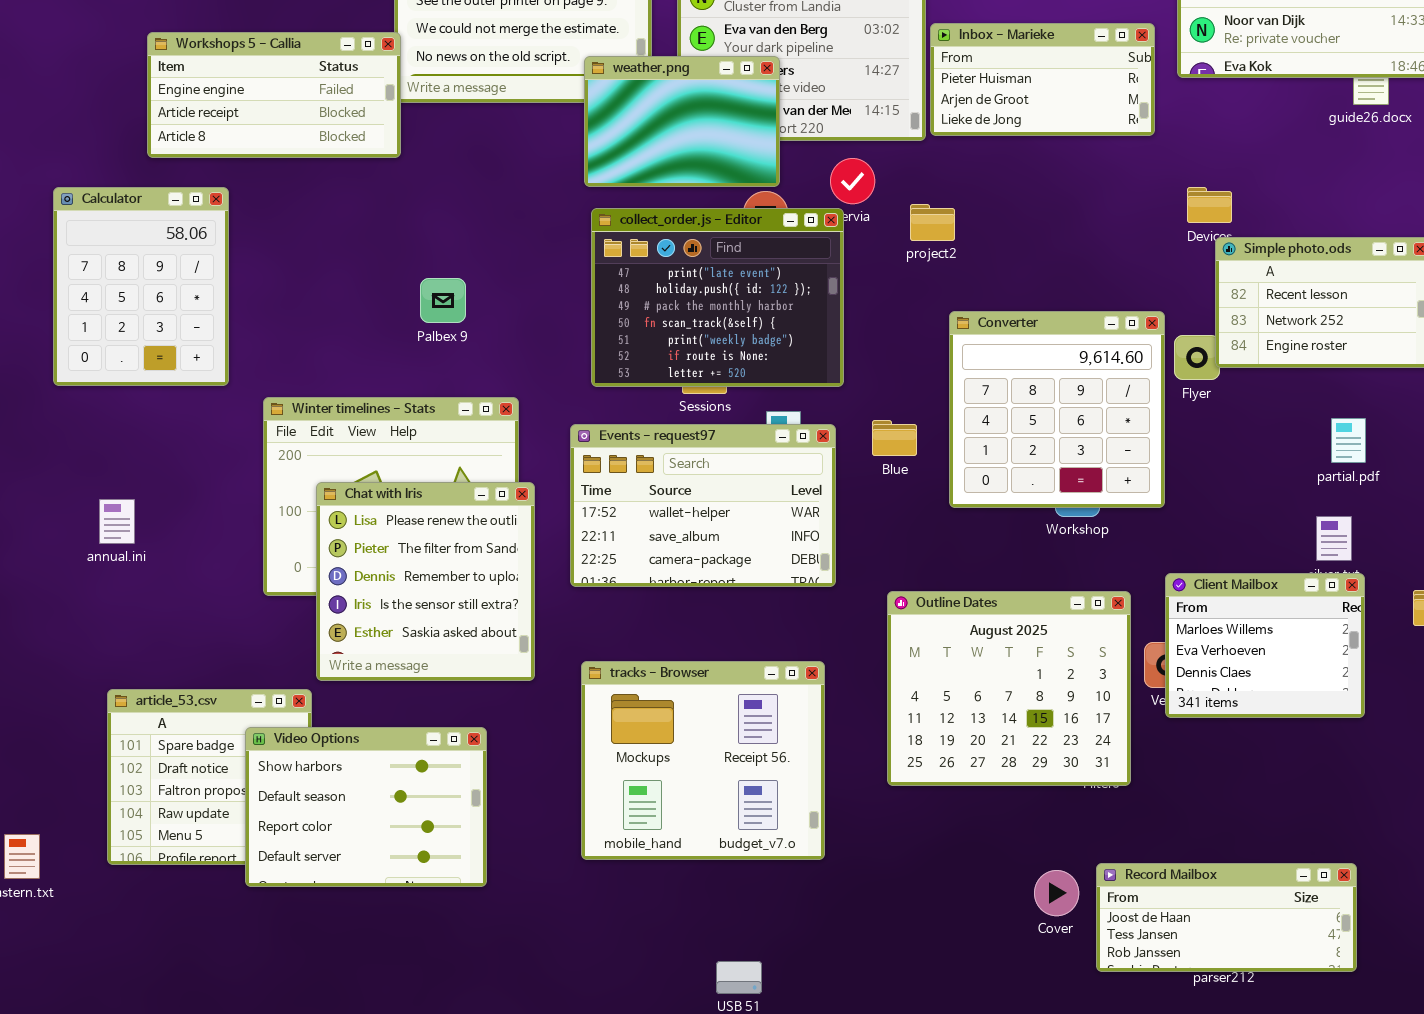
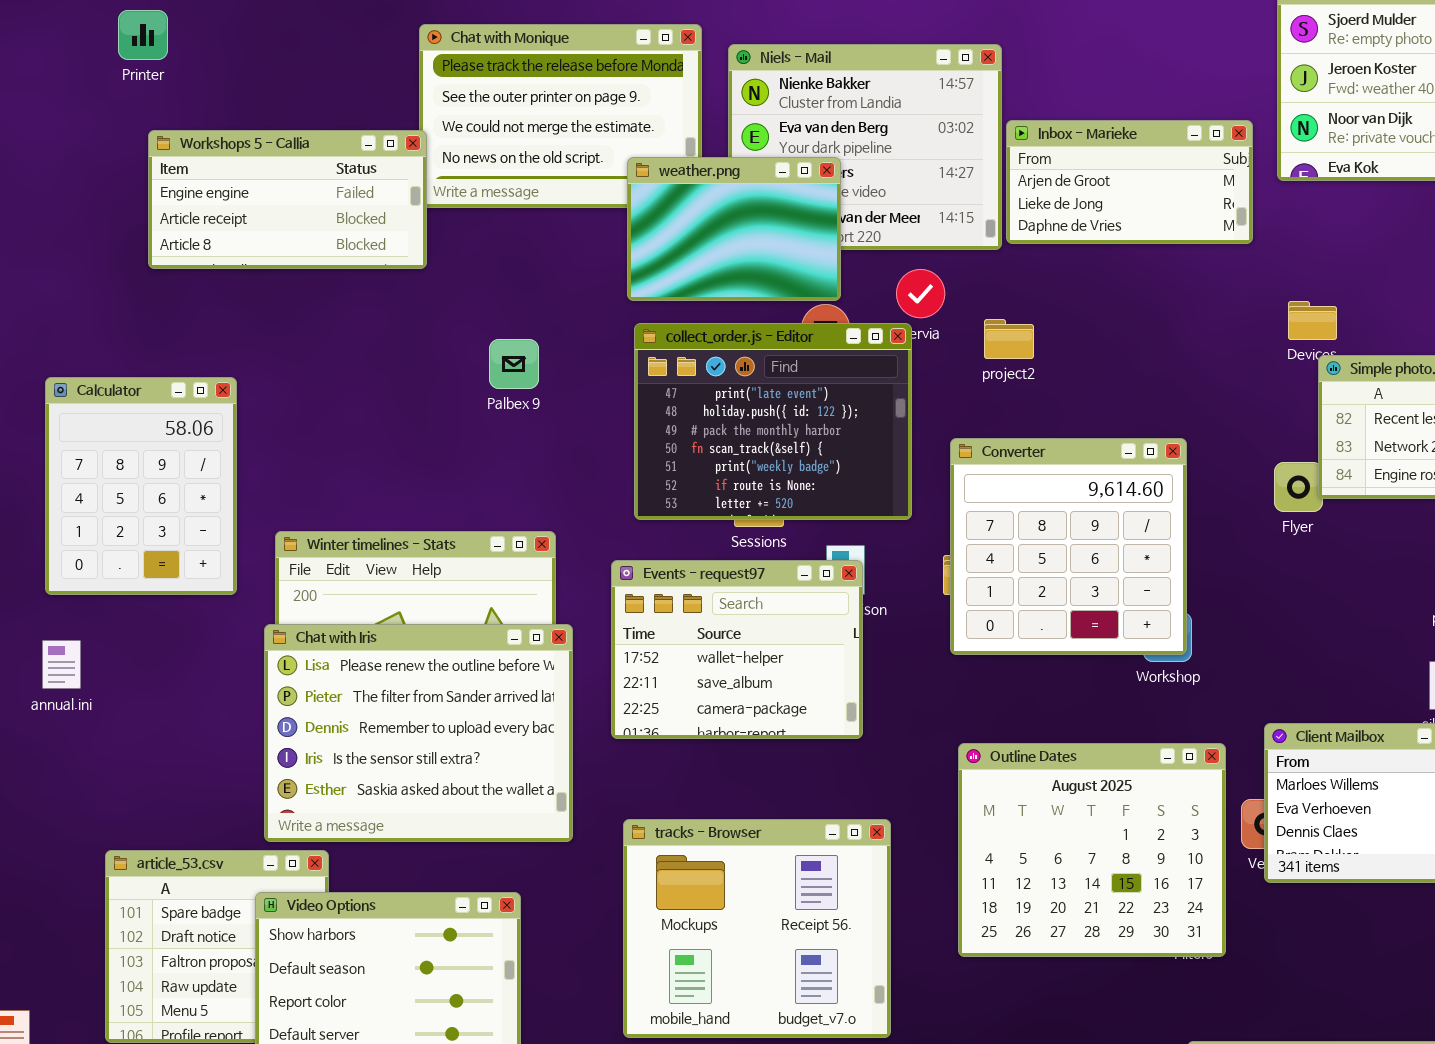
Inbox - Marieke: [930,23,1155,136] -> [1006,120,1253,244], scrolled down 1 row
Calculator: [53,187,229,386] -> [45,377,237,595], moved
Palbex 9: [420,278,466,323] -> [489,339,539,389], moved
Converter: [949,311,1165,508] -> [950,438,1187,655], moved
Events - request97: [570,424,836,587] -> [611,560,863,739], resized
Chat with Iris: [316,482,535,681] -> [264,624,573,842], resized
annual.ini: [99,499,135,544] -> [42,640,81,689], moved

